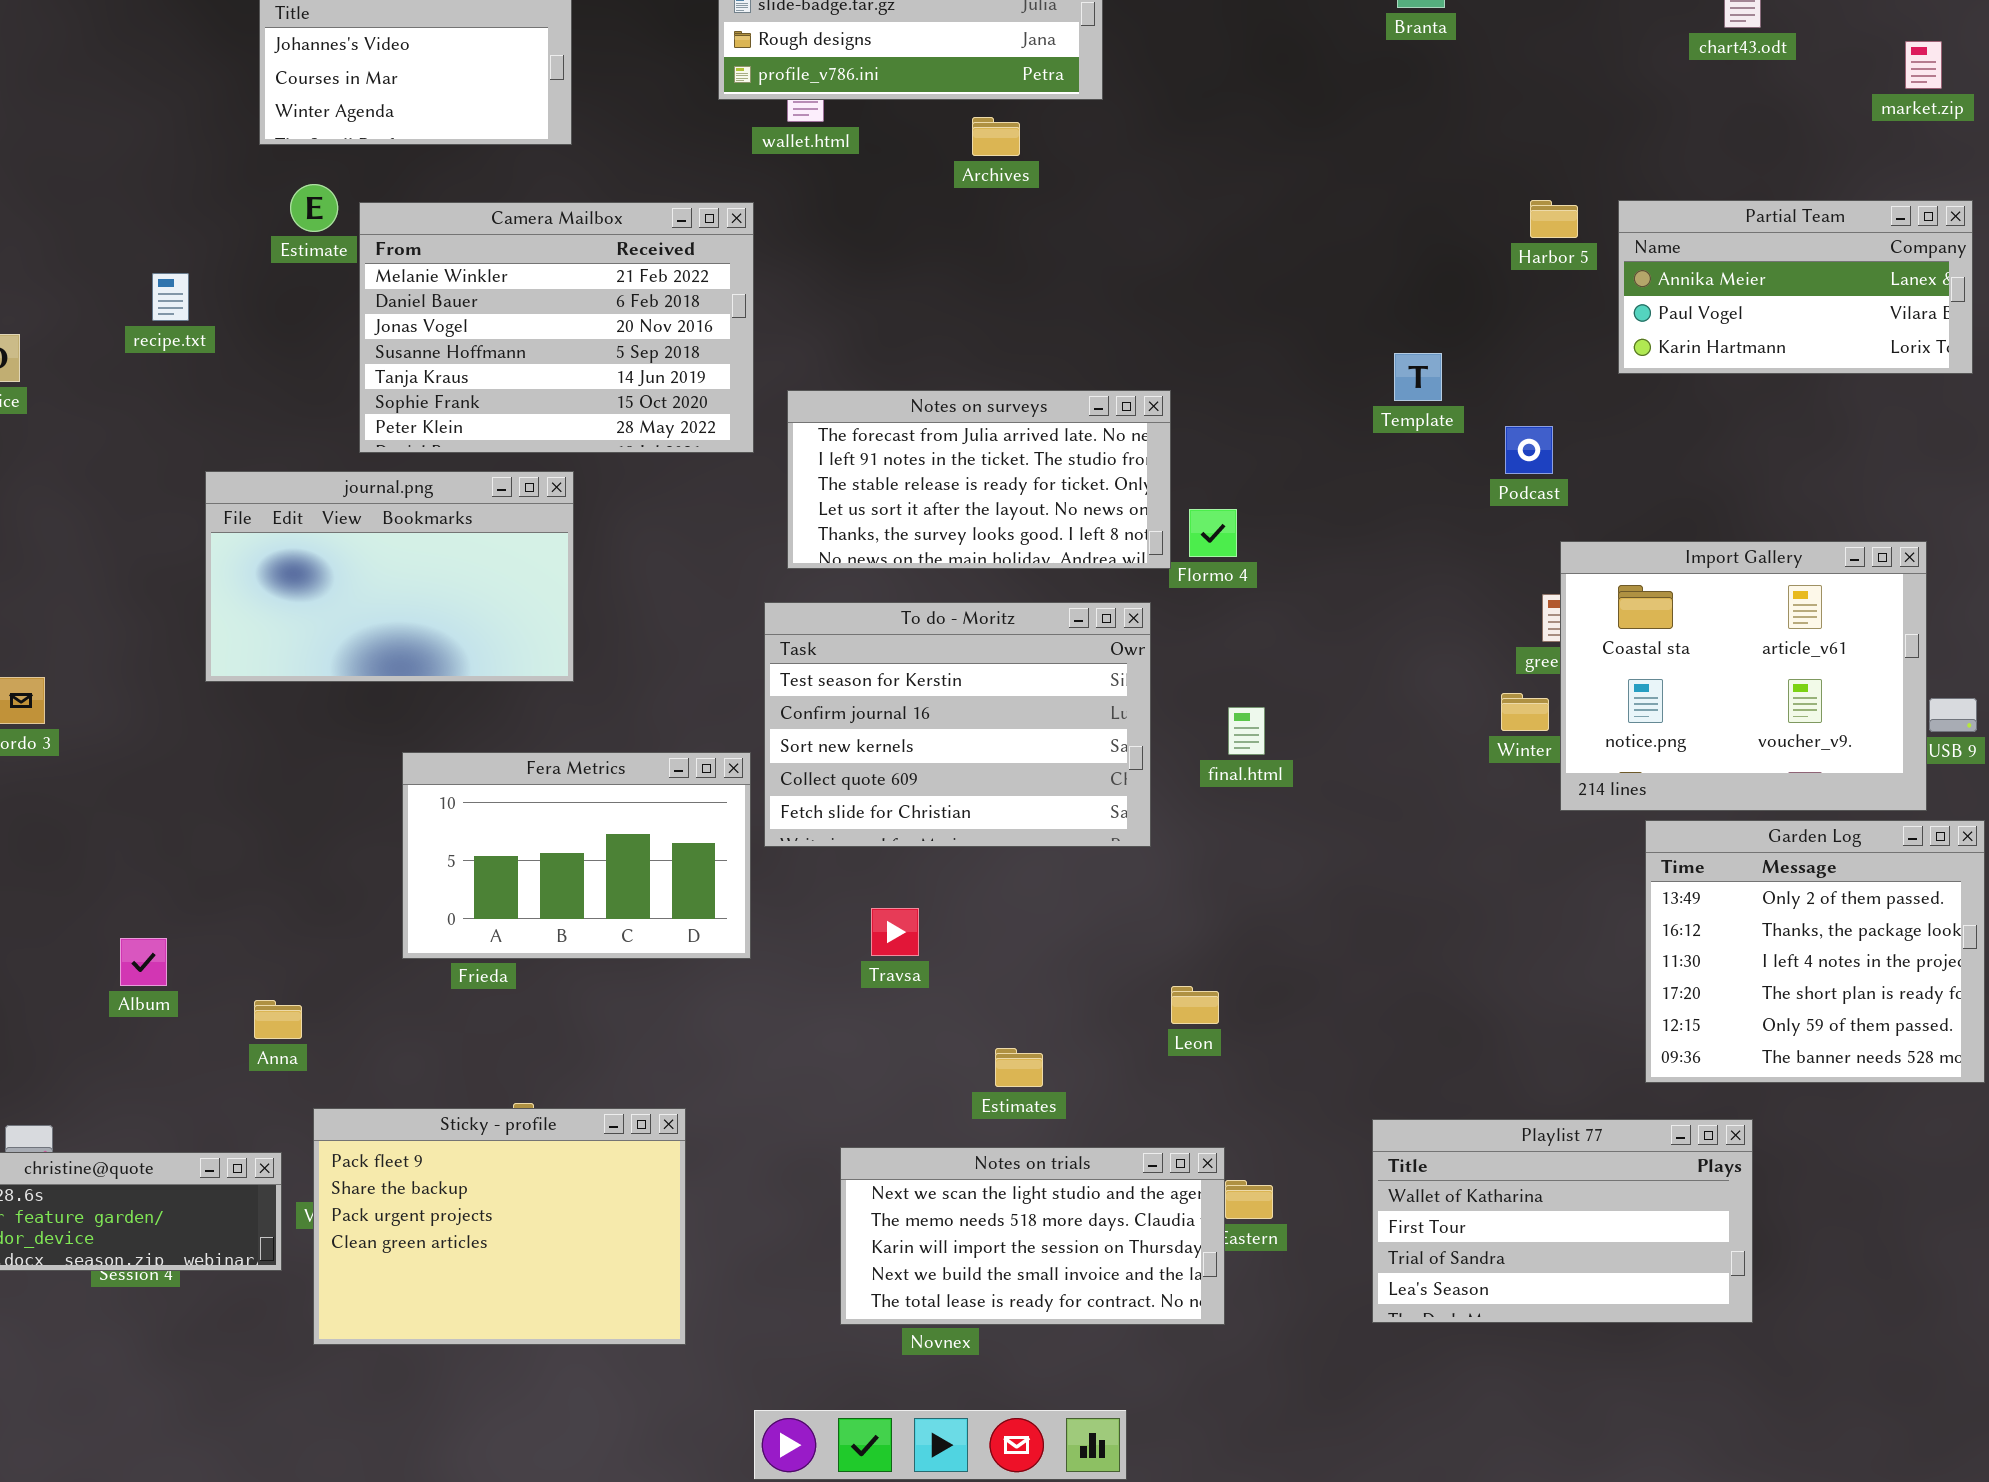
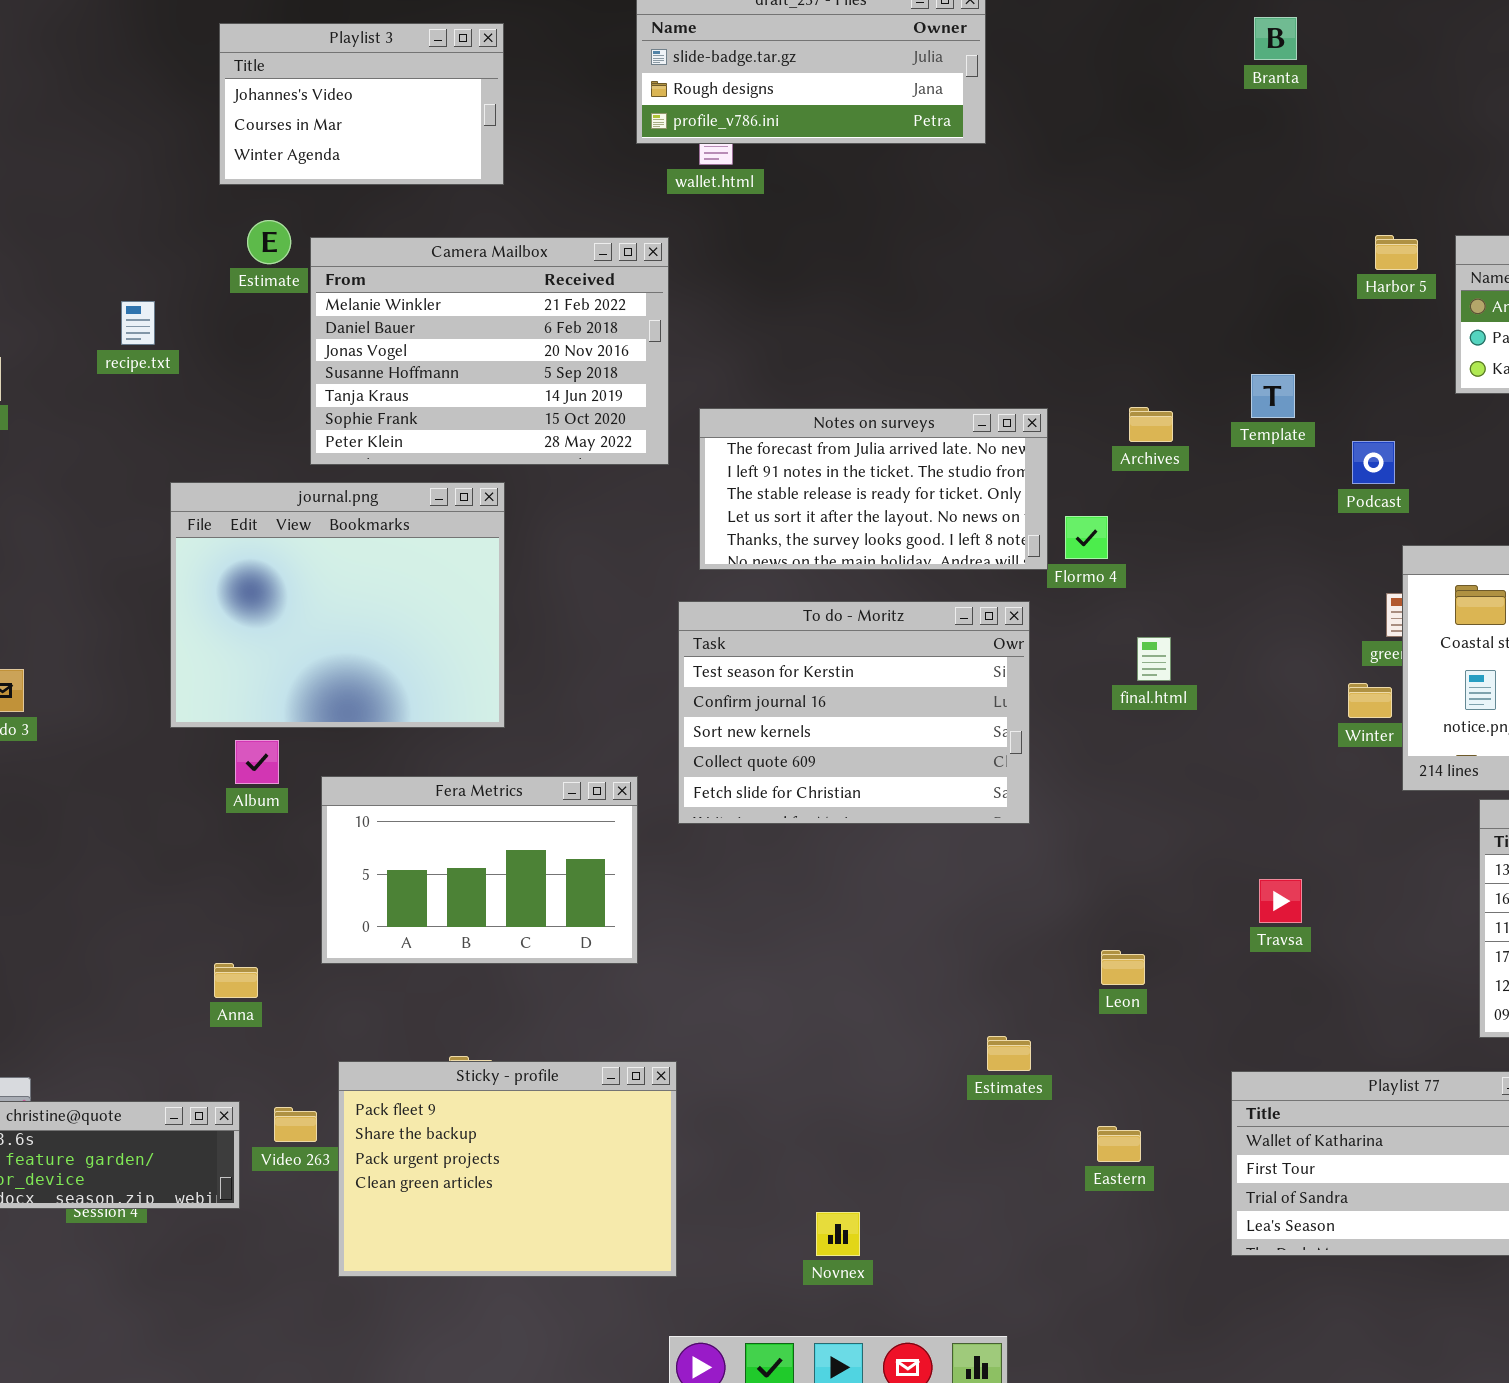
Archives: [972,117,1020,156] -> [1129,407,1173,442], moved
journal.png: [205,471,574,682] -> [170,482,505,728], resized
final.html: [1228,707,1265,755] -> [1137,637,1171,681], moved
Fera Metrics: [402,752,751,959] -> [321,776,638,964], moved
Travsa: [871,908,919,956] -> [1259,879,1302,923], moved
Album: [120,938,167,986] -> [235,740,279,784], moved
Leon: [1171,986,1219,1024] -> [1101,950,1145,985], moved
Estimates: [995,1048,1043,1087] -> [987,1036,1031,1071], moved
Sticky - profile: [313,1108,686,1345] -> [338,1061,677,1277], moved
Notes on trials: [840,1147,1225,1325] -> none, closed

